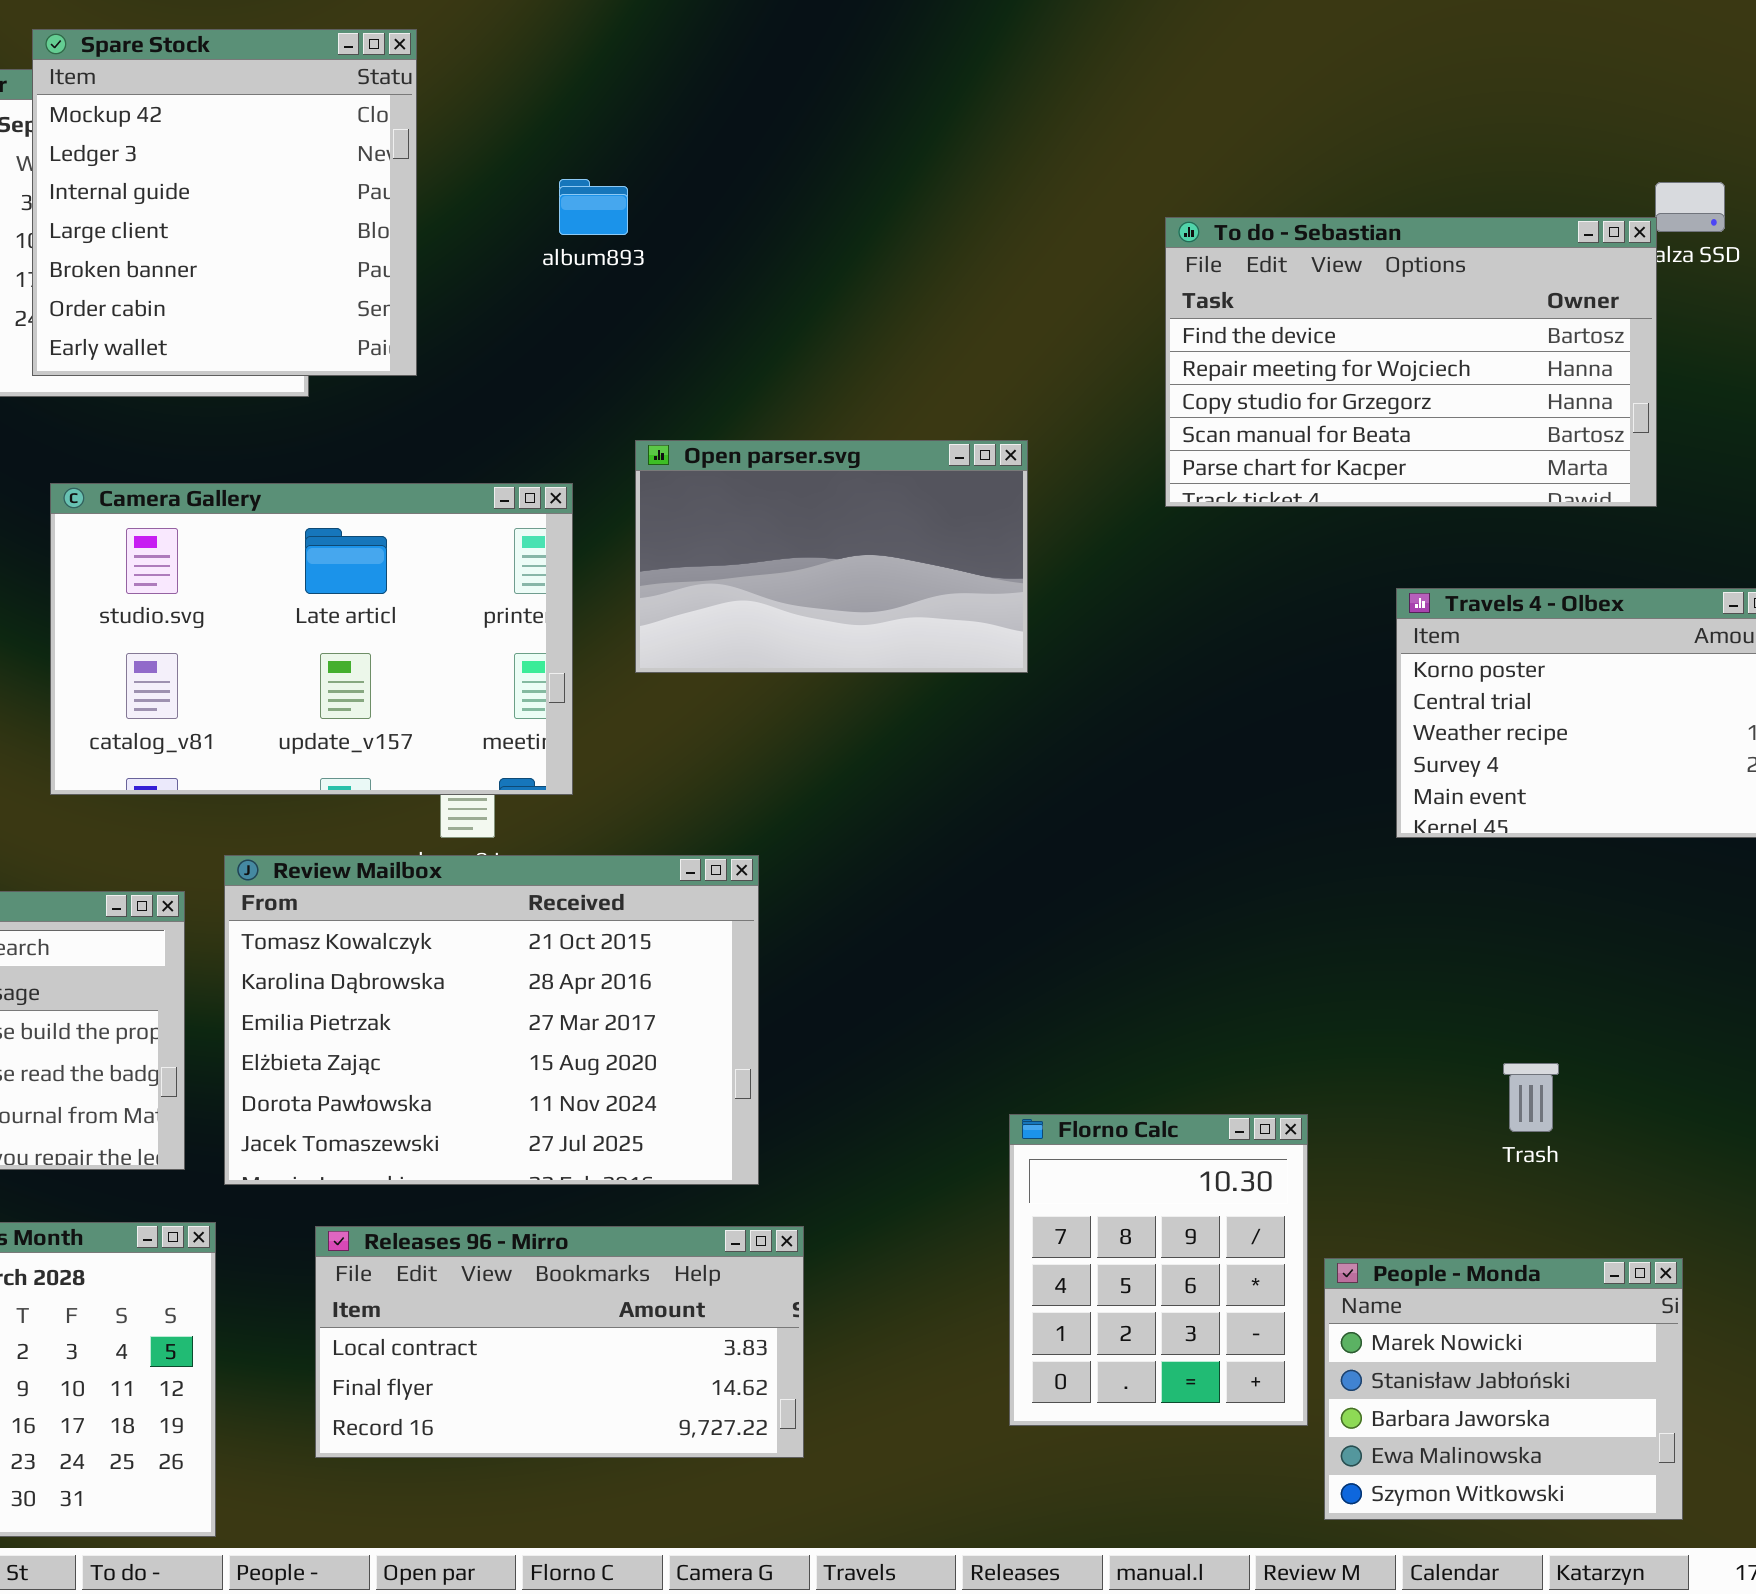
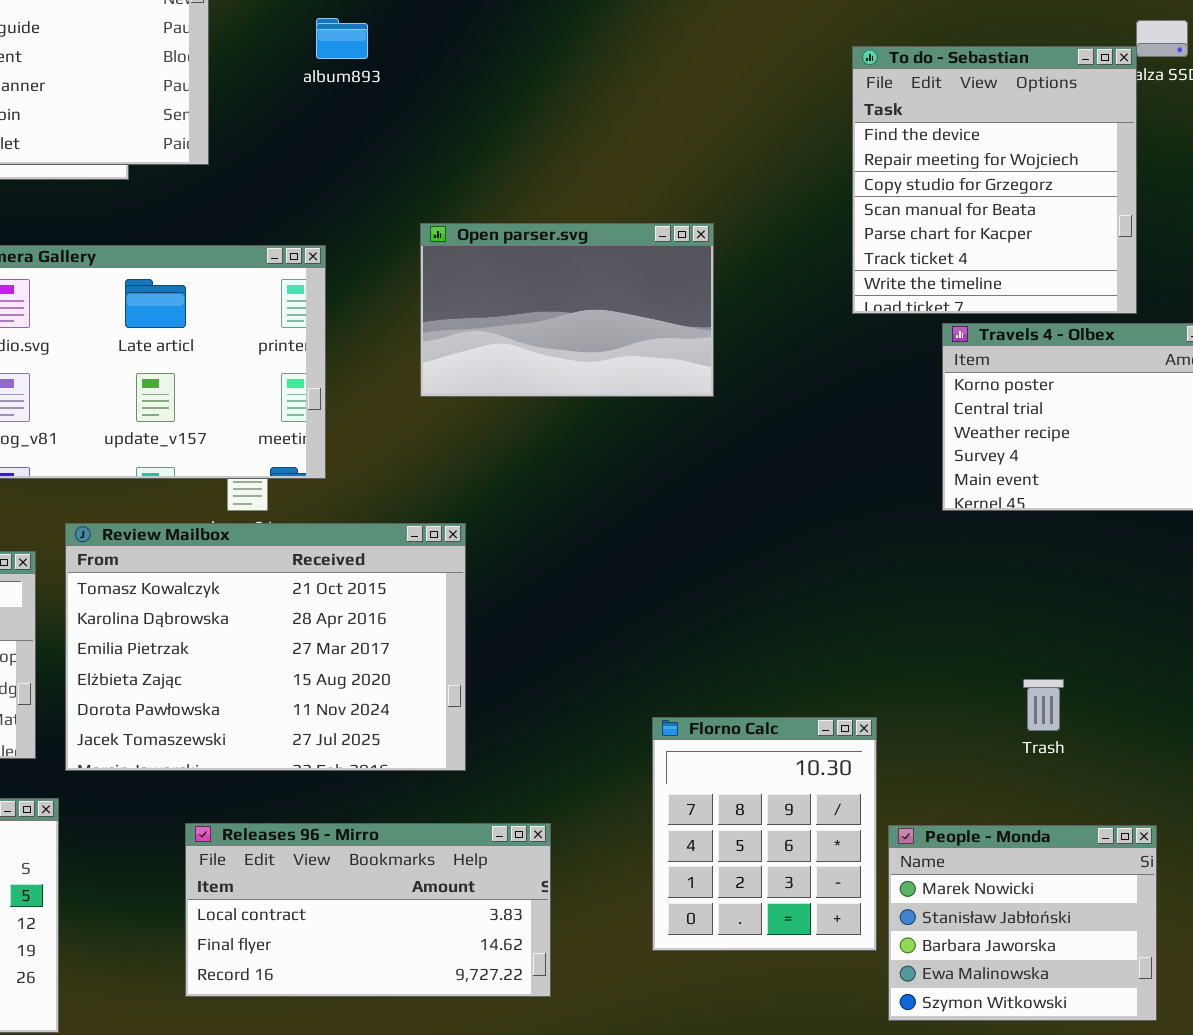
To do - Sebastian: [1165,217,1657,507] -> [852,46,1137,314], resized
Open parser.svg: [635,440,1028,673] -> [420,223,714,397], moved
Releases 96 - Mirro: [315,1226,804,1458] -> [185,823,551,997], moved

